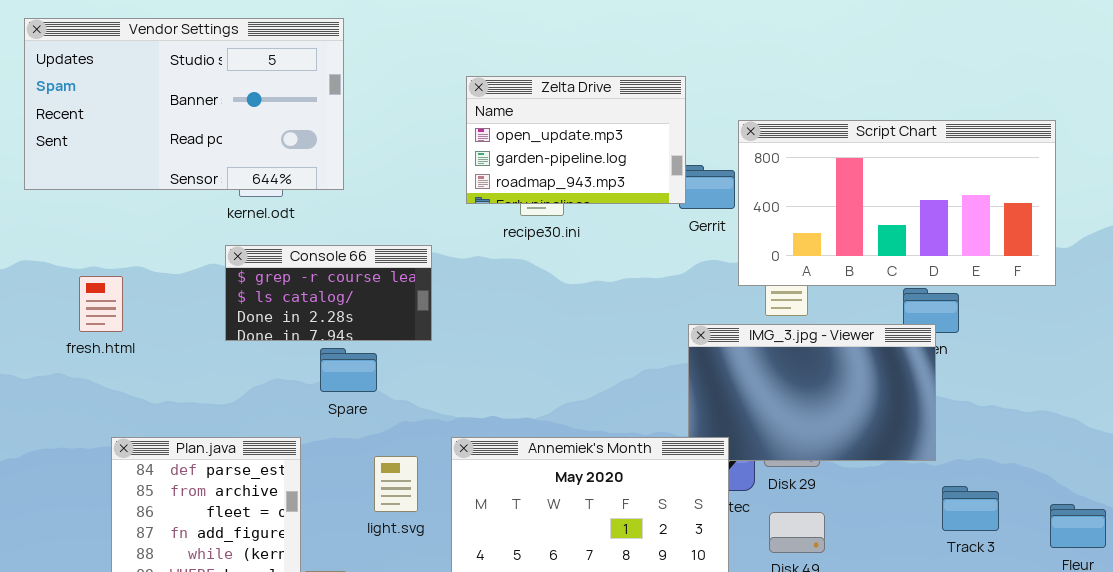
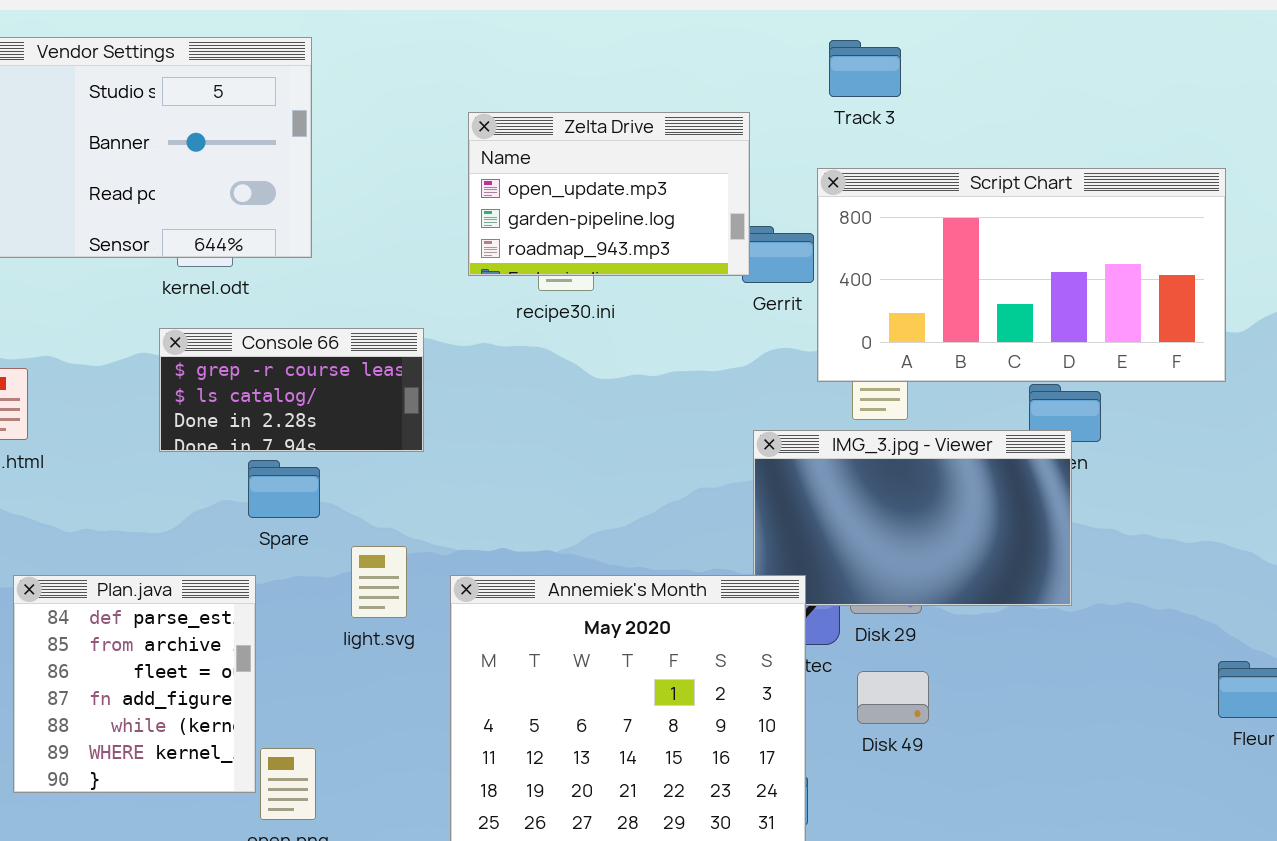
Spare: [320,348,377,392] -> [248,460,320,518], moved
light.svg: [374,456,418,512] -> [351,546,407,618], moved
Track 3: [942,486,999,531] -> [829,40,901,97], moved

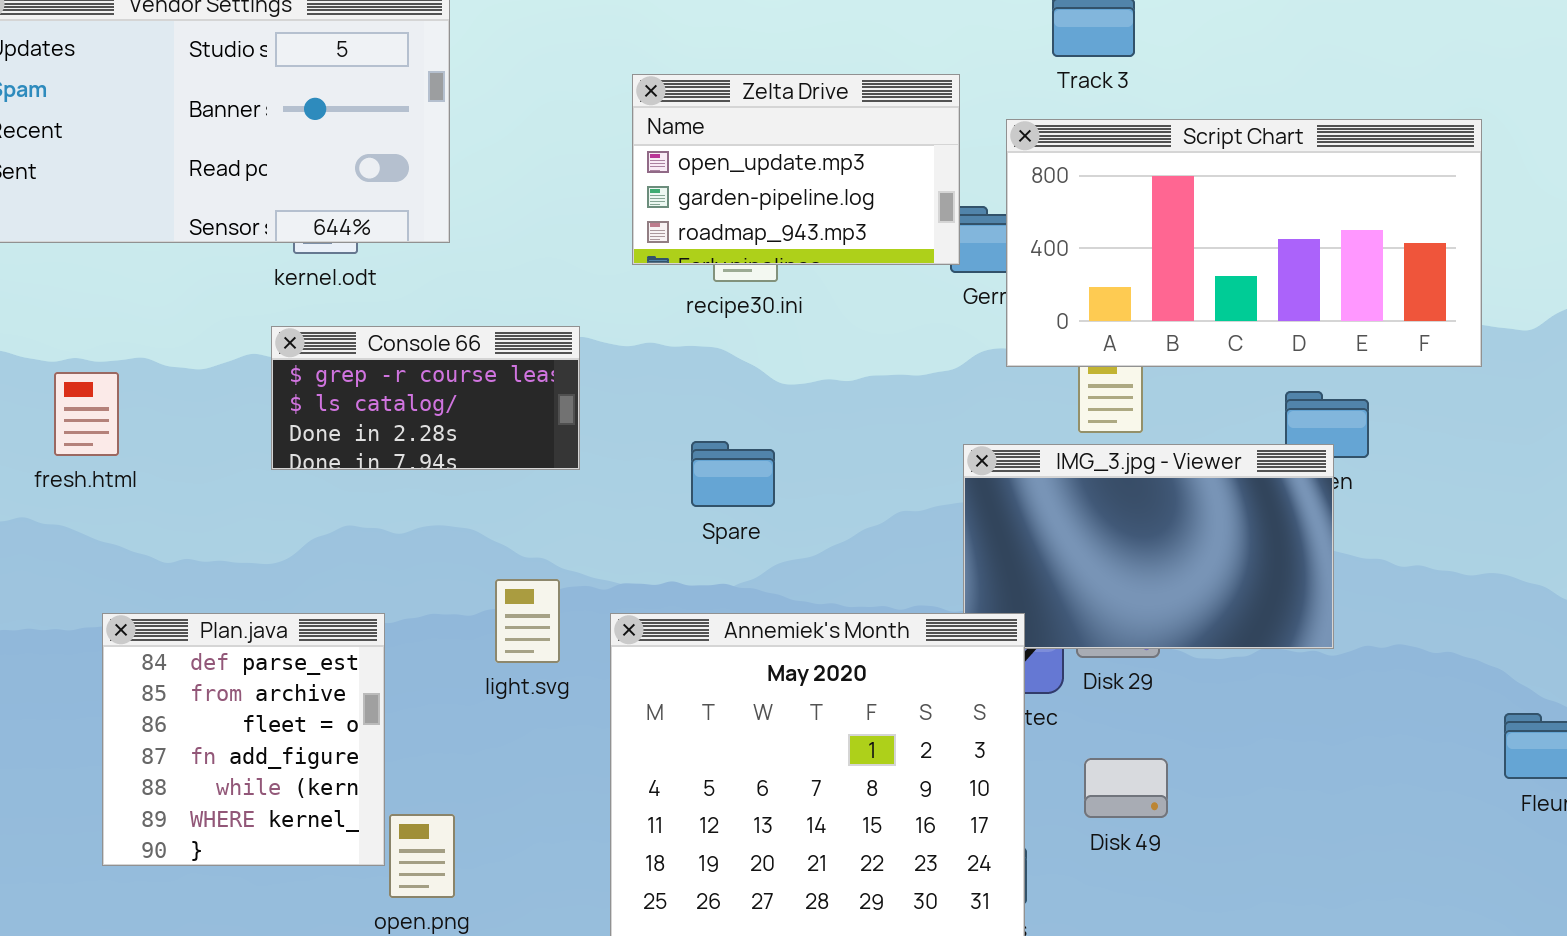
Script Chart: [817,168,1226,382] -> [1006,119,1482,367], moved
Spare: [248,460,320,518] -> [691,441,775,507], moved
Disk 49: [857,671,929,724] -> [1084,758,1168,818], moved

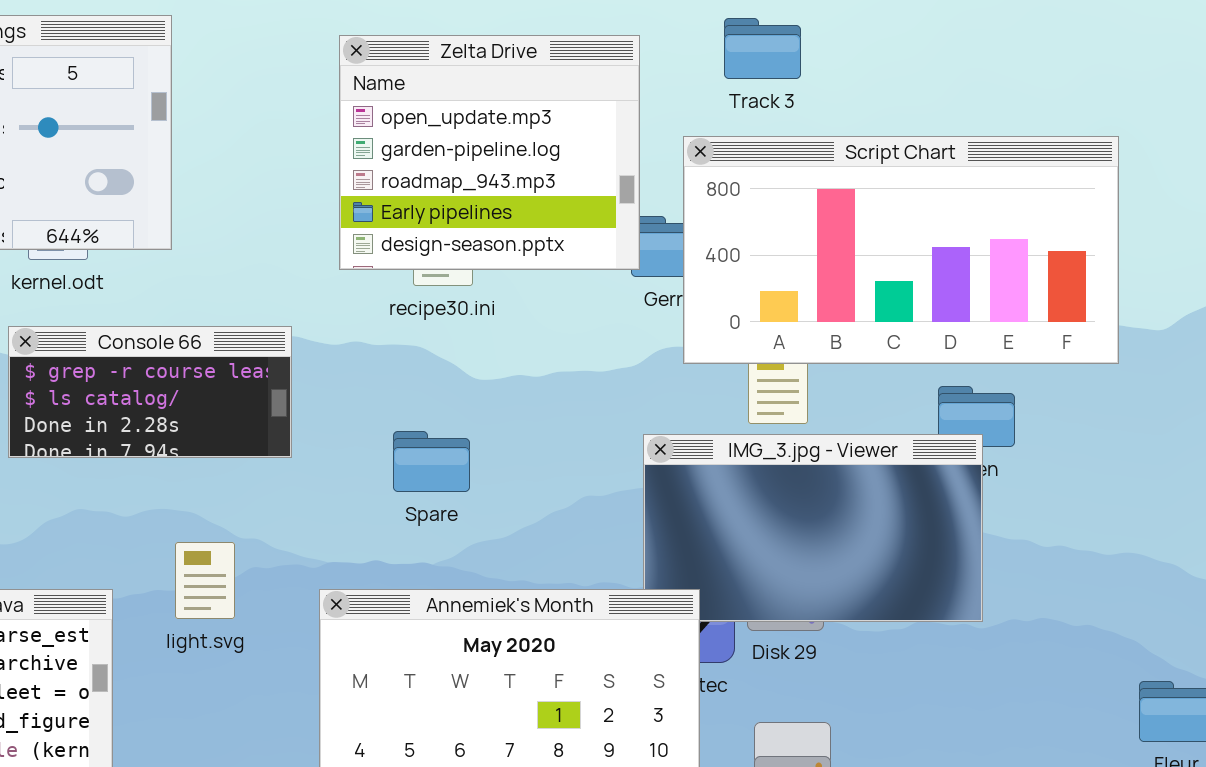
Zelta Drive: [632,74,960,265] -> [339,35,640,270], resized
light.svg: [495,579,560,663] -> [175,542,235,619], moved

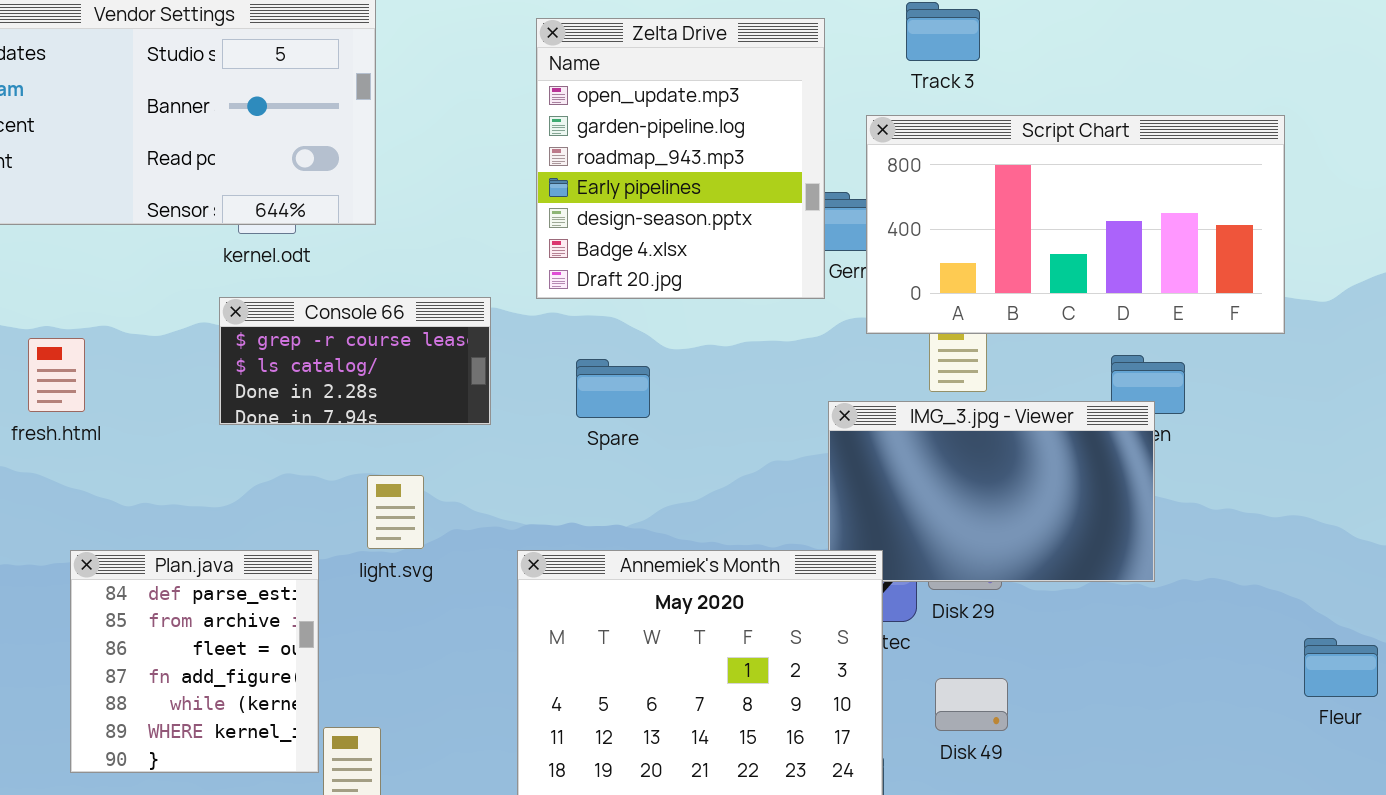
Zelta Drive: [339,35,640,270] -> [536,18,825,299], resized
Spare: [393,431,470,492] -> [576,359,650,418], moved
light.svg: [175,542,235,619] -> [367,475,424,549], moved

